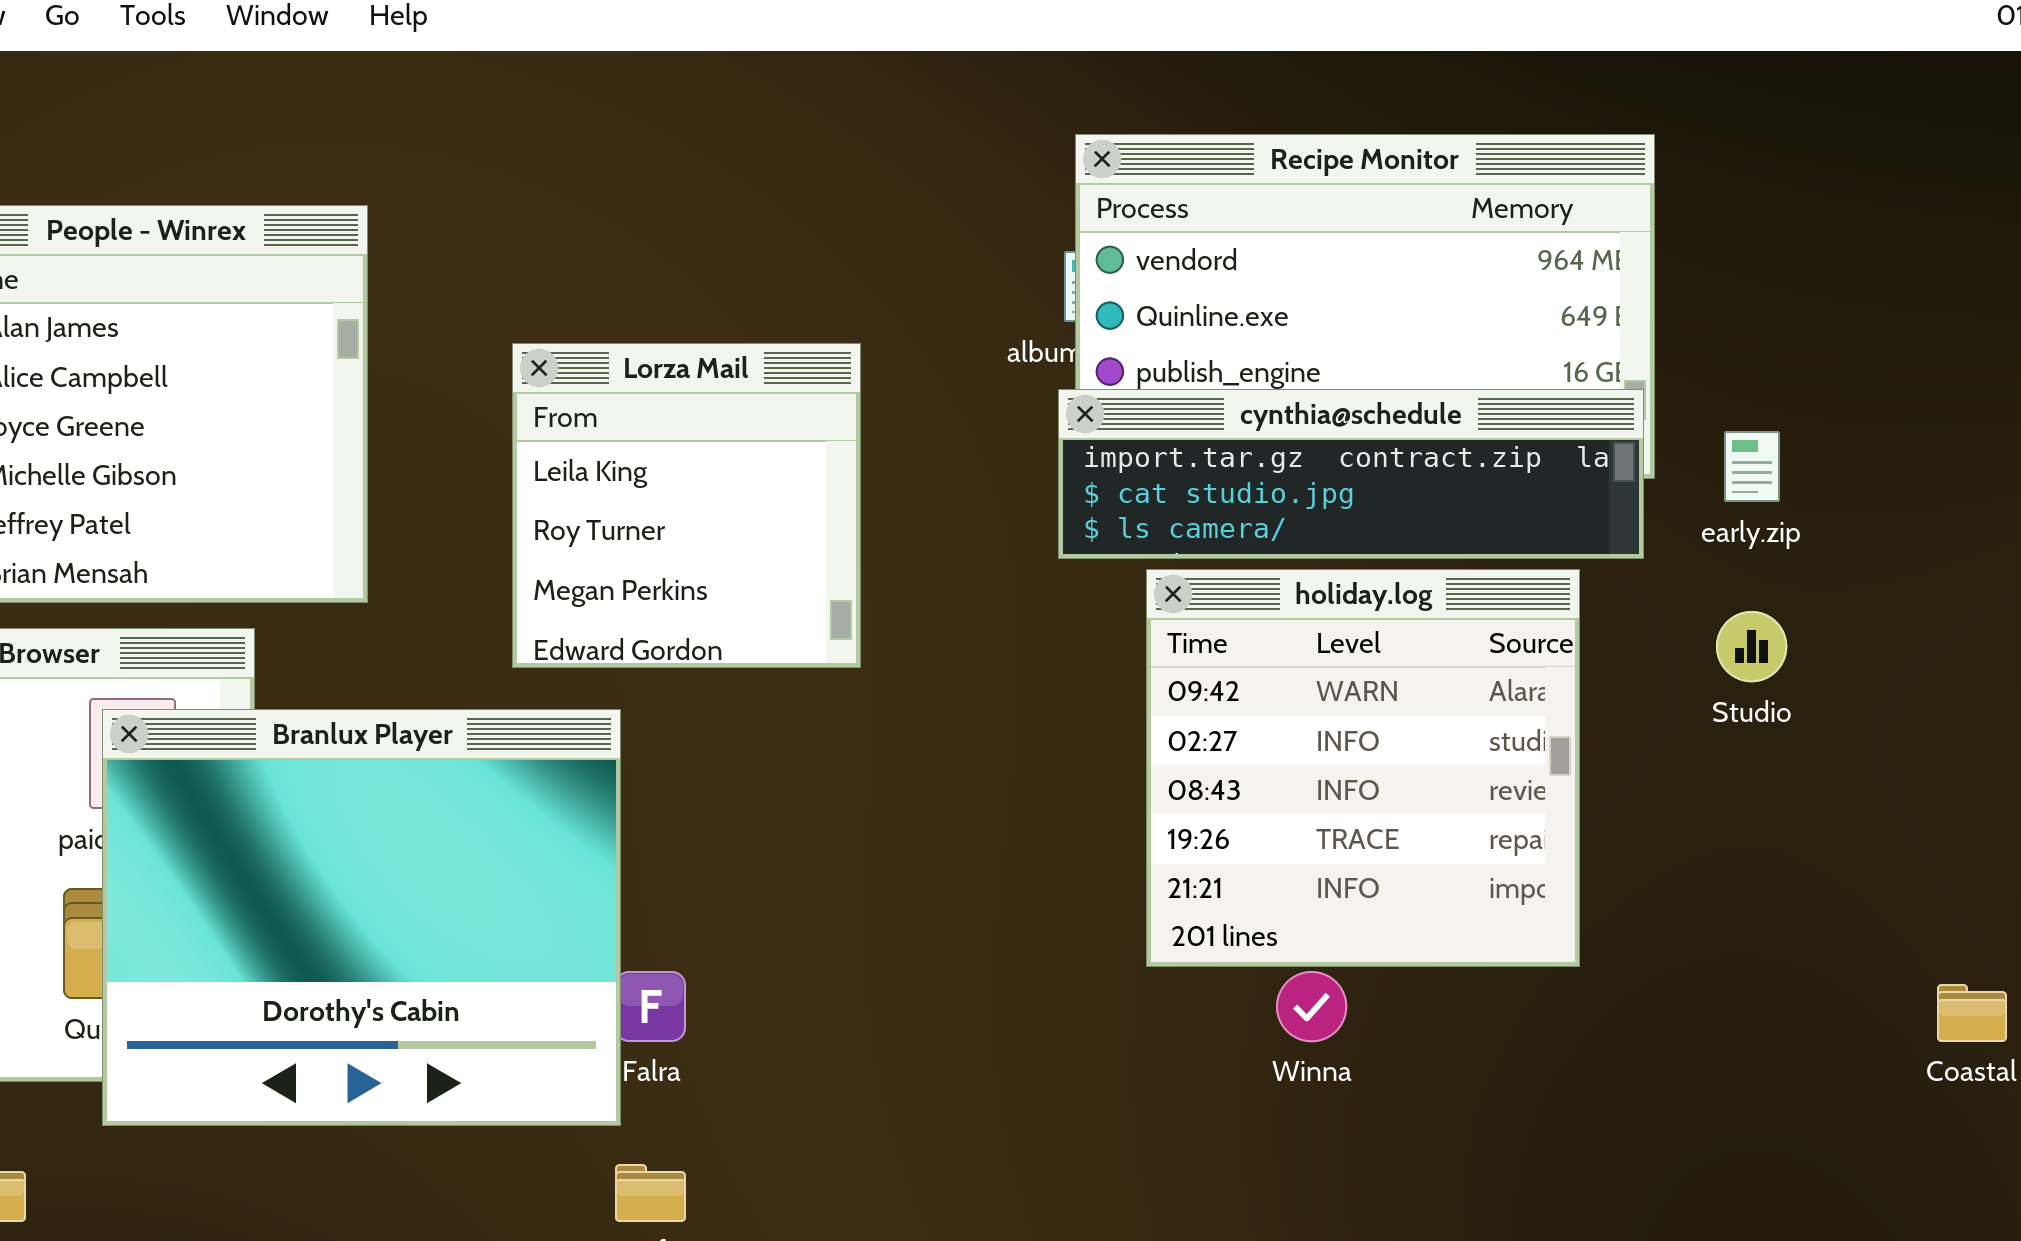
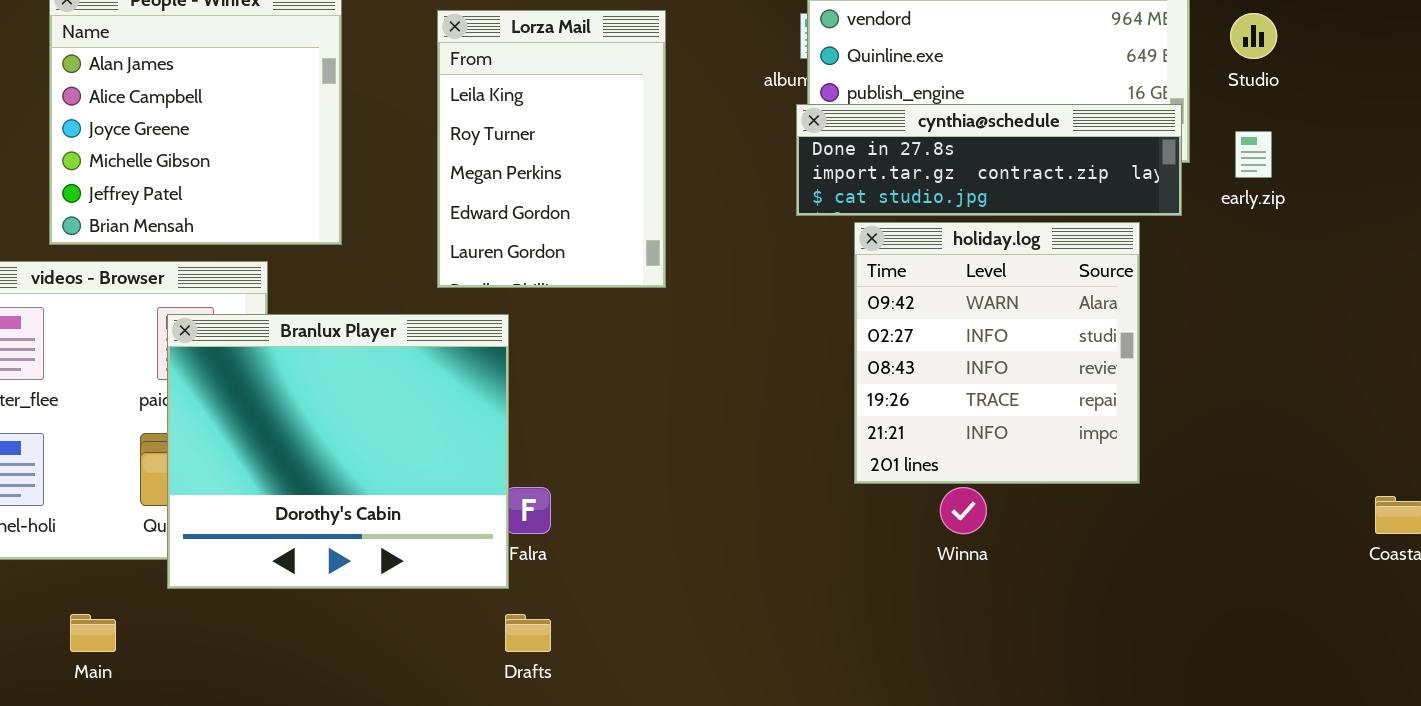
Lorza Mail: [512,343,861,668] -> [437,10,666,288], resized
cynthia@schedule: [1058,389,1644,559] -> [796,104,1182,216], scrolled up 1 row
Studio: [1716,611,1787,682] -> [1230,13,1277,59], moved

